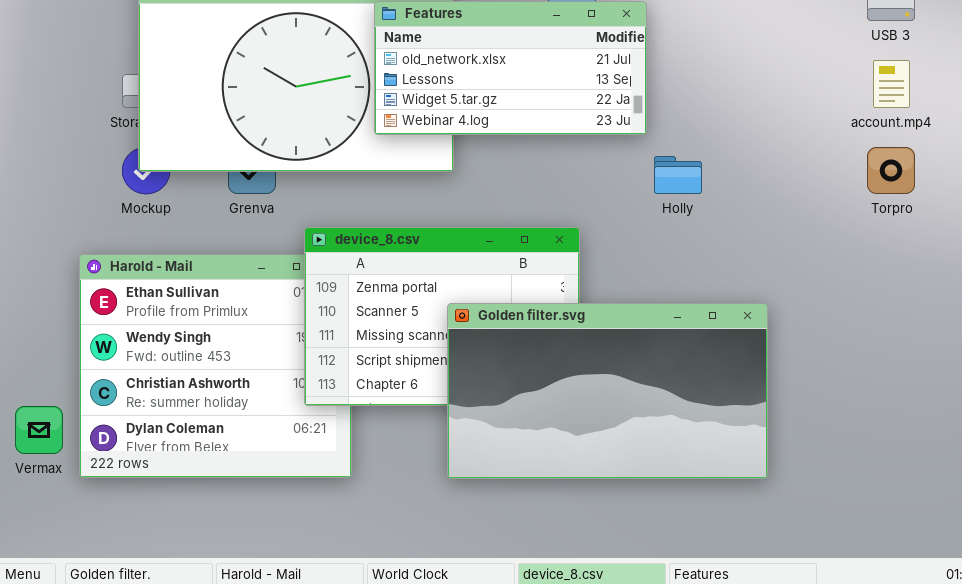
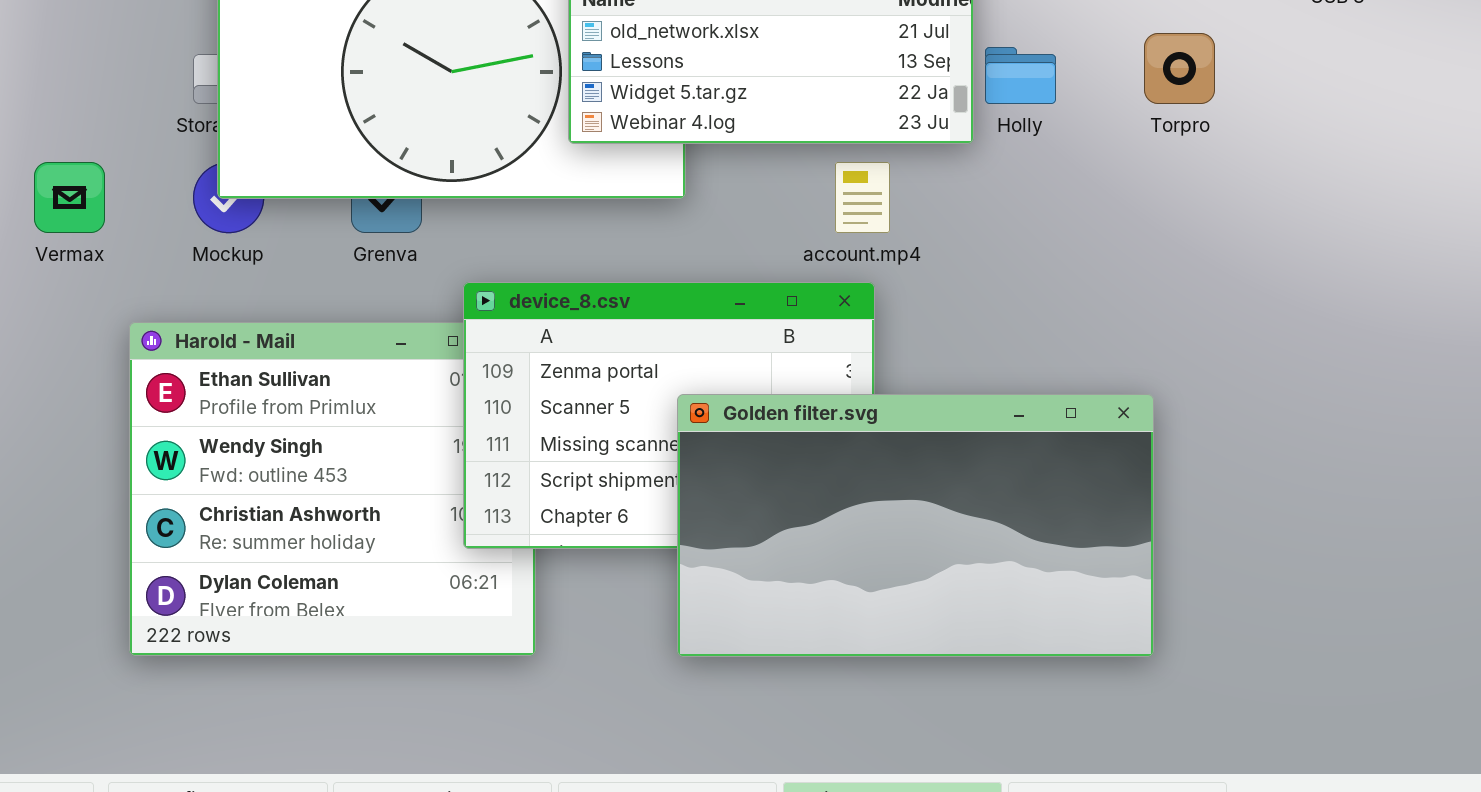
account.mp4: [873,60,910,108] -> [835,162,890,233], moved
Torpro: [867,147,915,194] -> [1144,33,1215,104], moved
Holly: [654,156,702,194] -> [985,47,1056,104], moved
Vermax: [15,406,63,454] -> [34,162,105,233], moved

